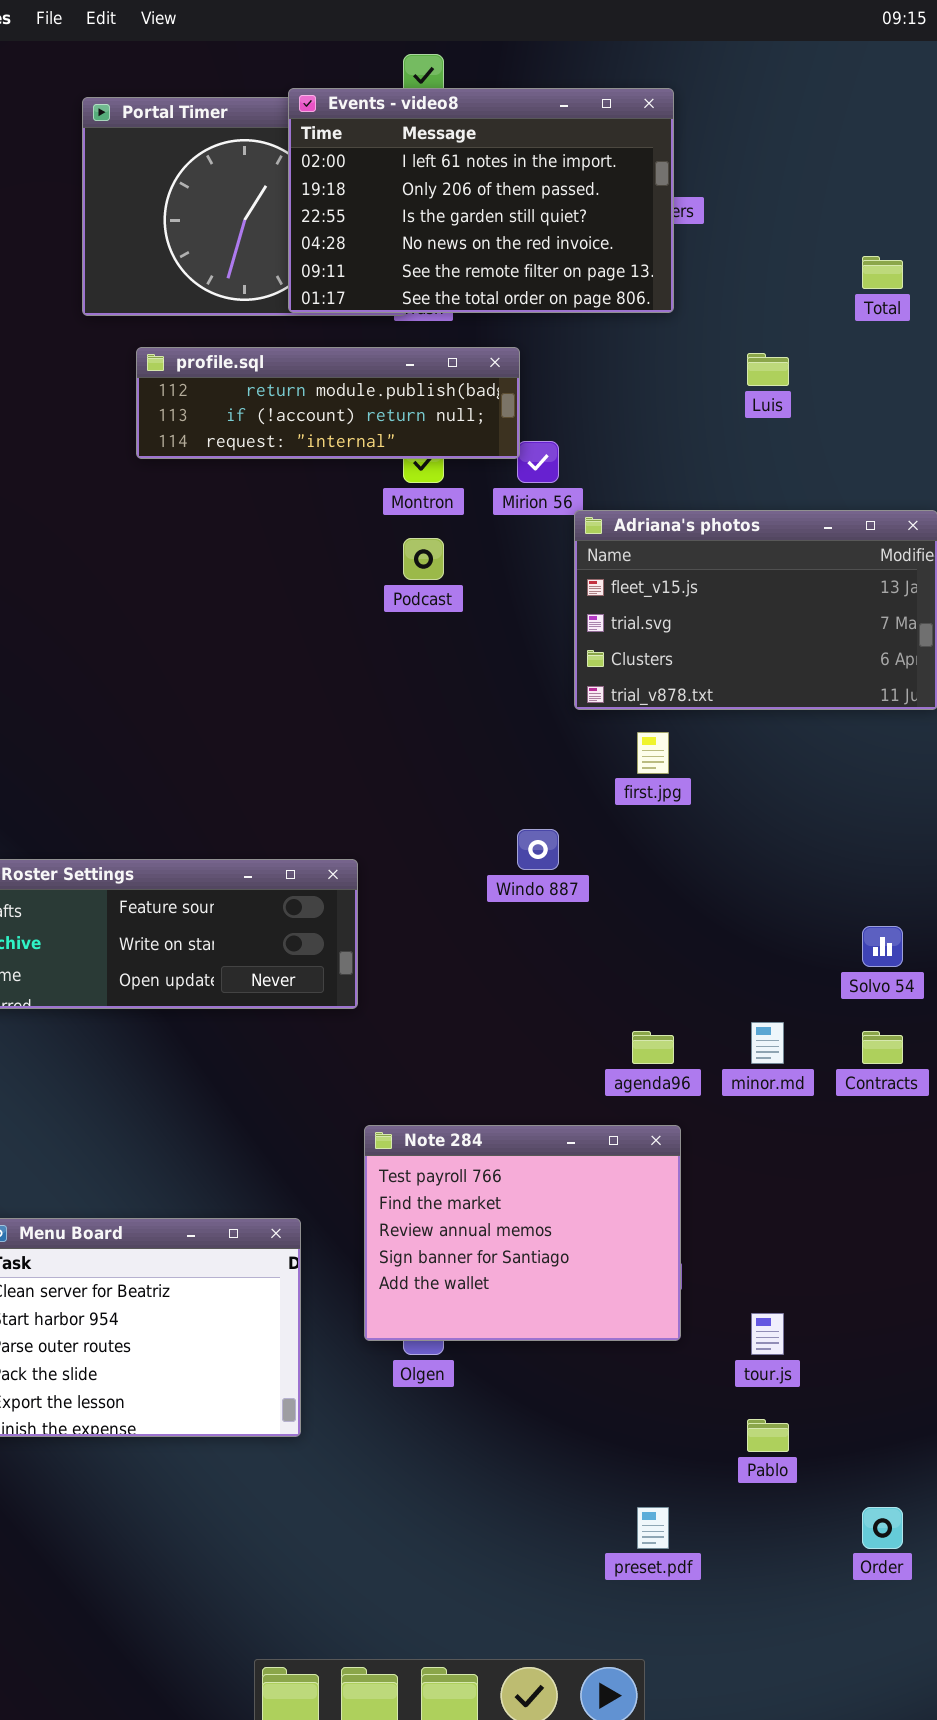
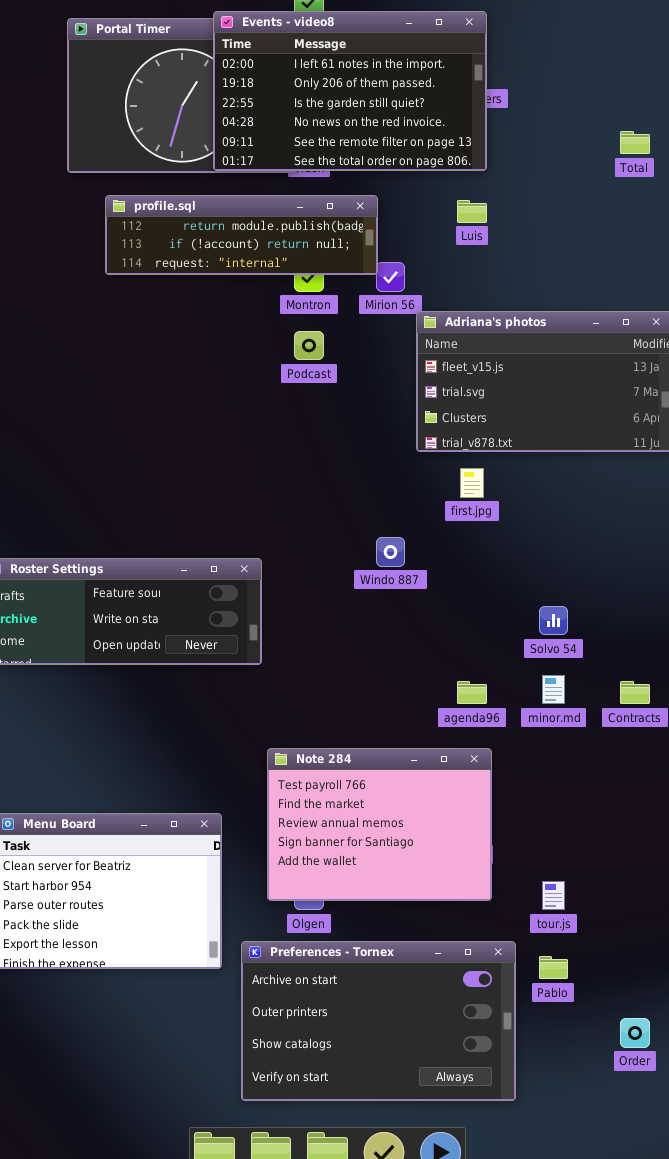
Luis: [747,353,789,386] -> [457,200,487,223], moved
Solvo 54: [862,926,903,967] -> [539,606,568,635], moved
Preferences - Tornex: none -> [241,941,516,1101], opened

